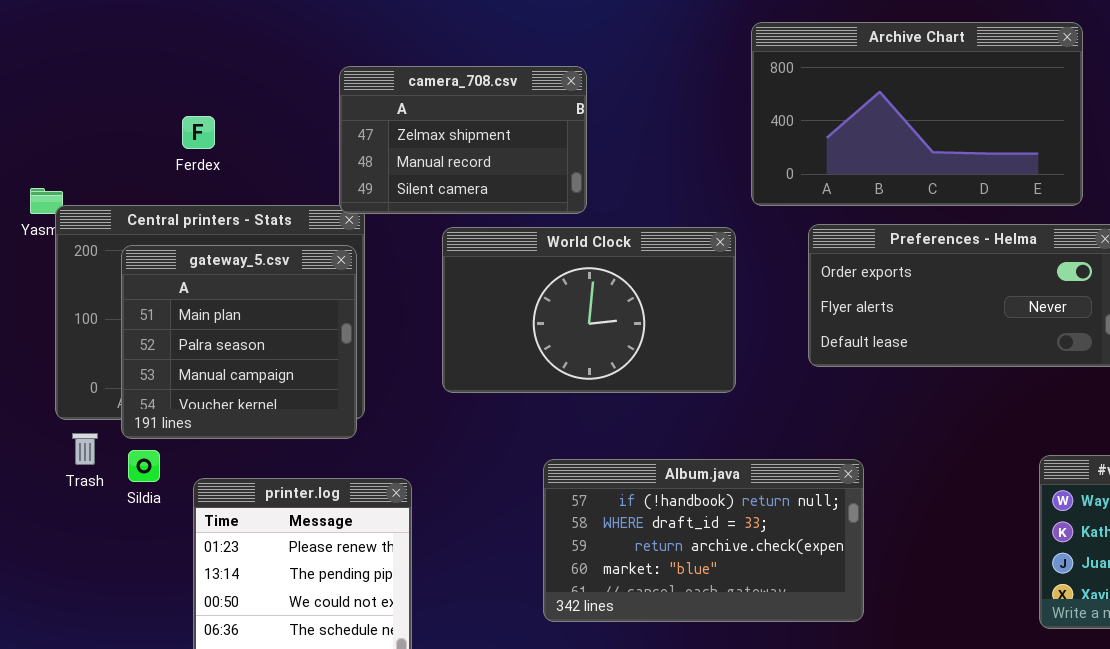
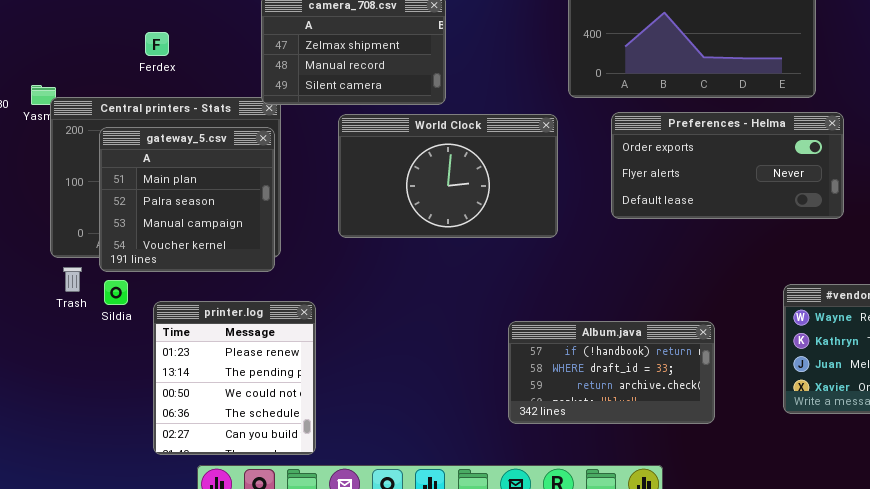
Album.java: [543,459,864,622] -> [508,321,715,424], moved, resized

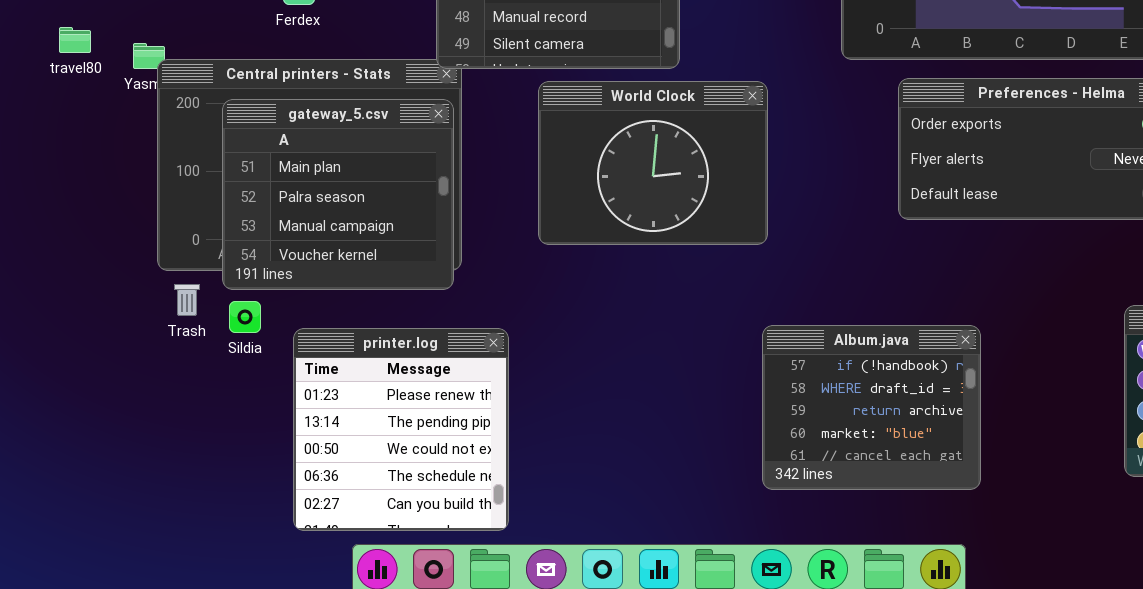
World Clock: [338,114,558,238] -> [538,81,768,245], resized
Album.java: [508,321,715,424] -> [762,325,981,490], resized

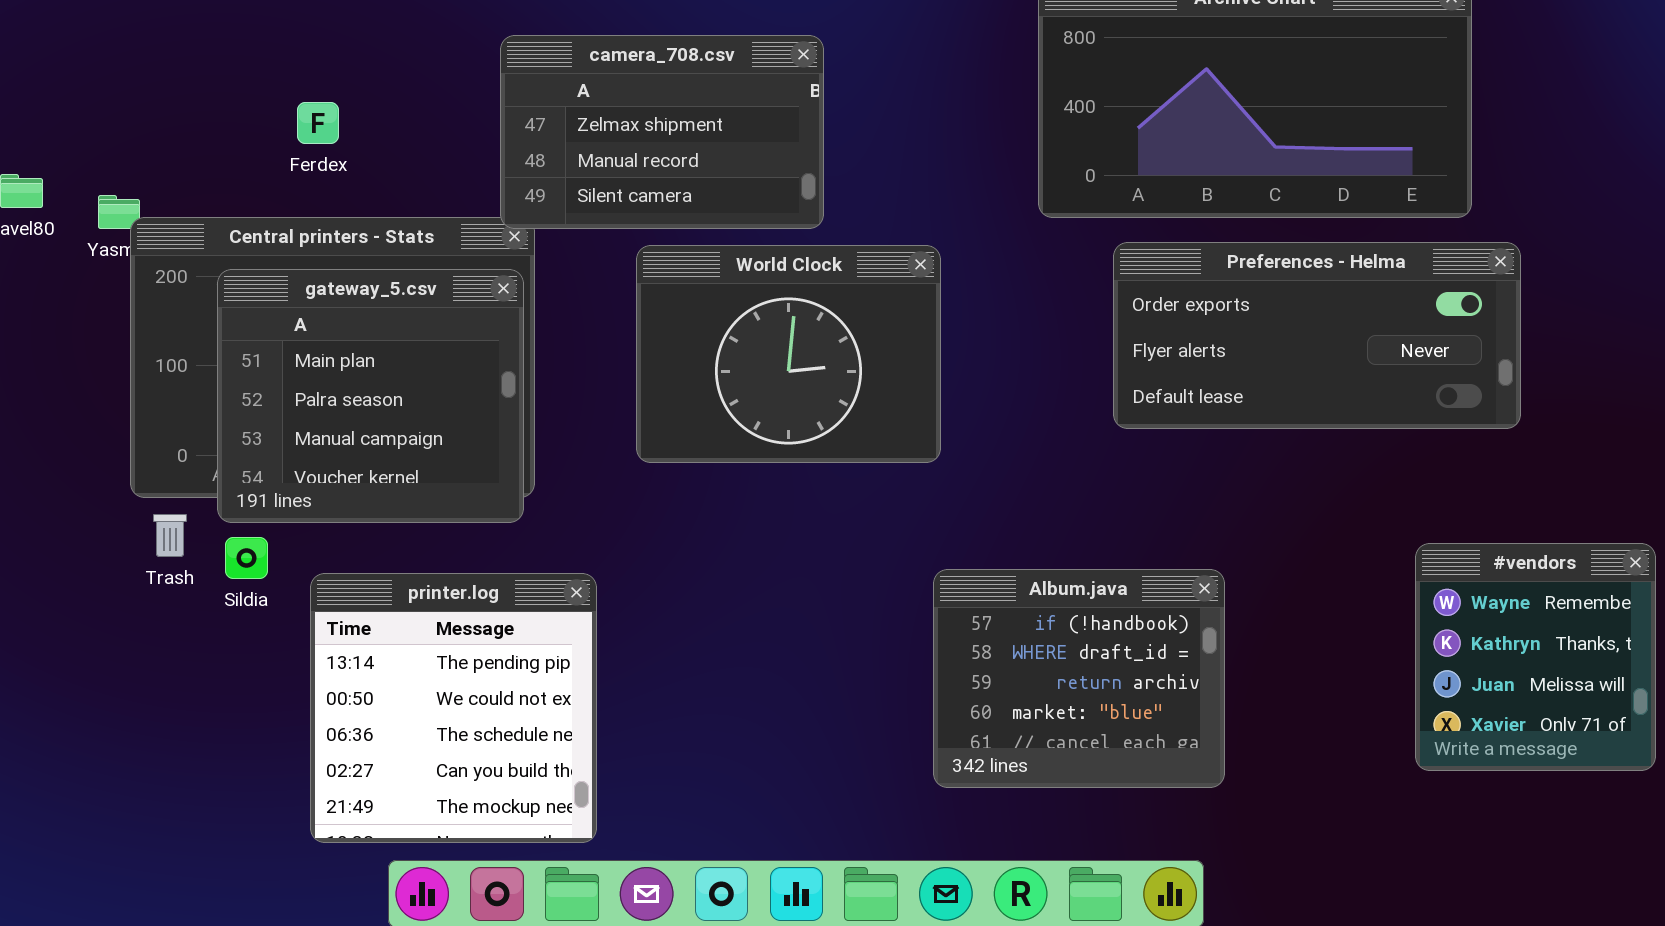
printer.log: [293,328,509,531] -> [310,573,597,843], scrolled down 1 row

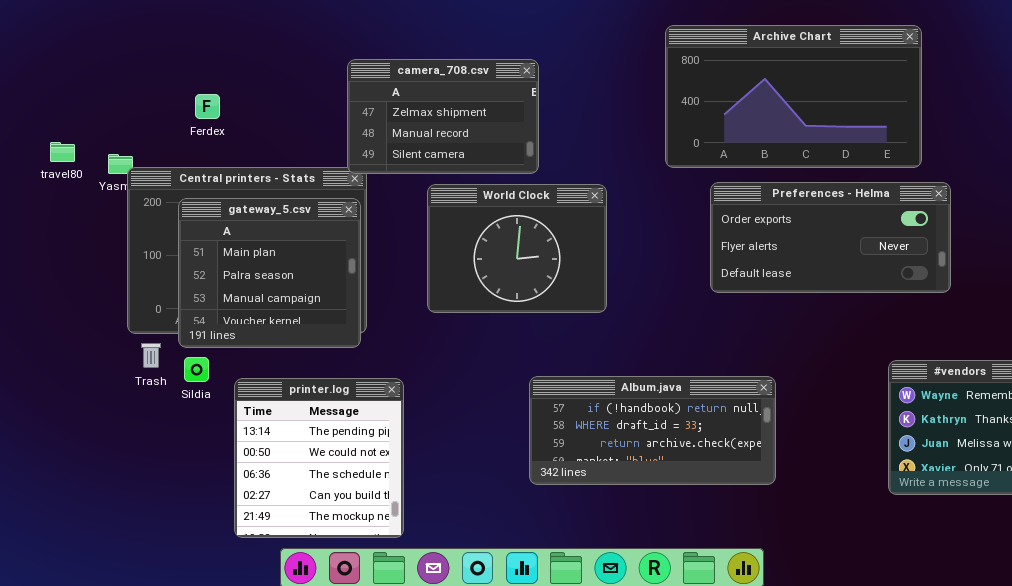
Ferdex: [297,102,339,144] -> [195,94,220,119], moved
Album.java: [933,569,1225,788] -> [529,376,776,485], resized

